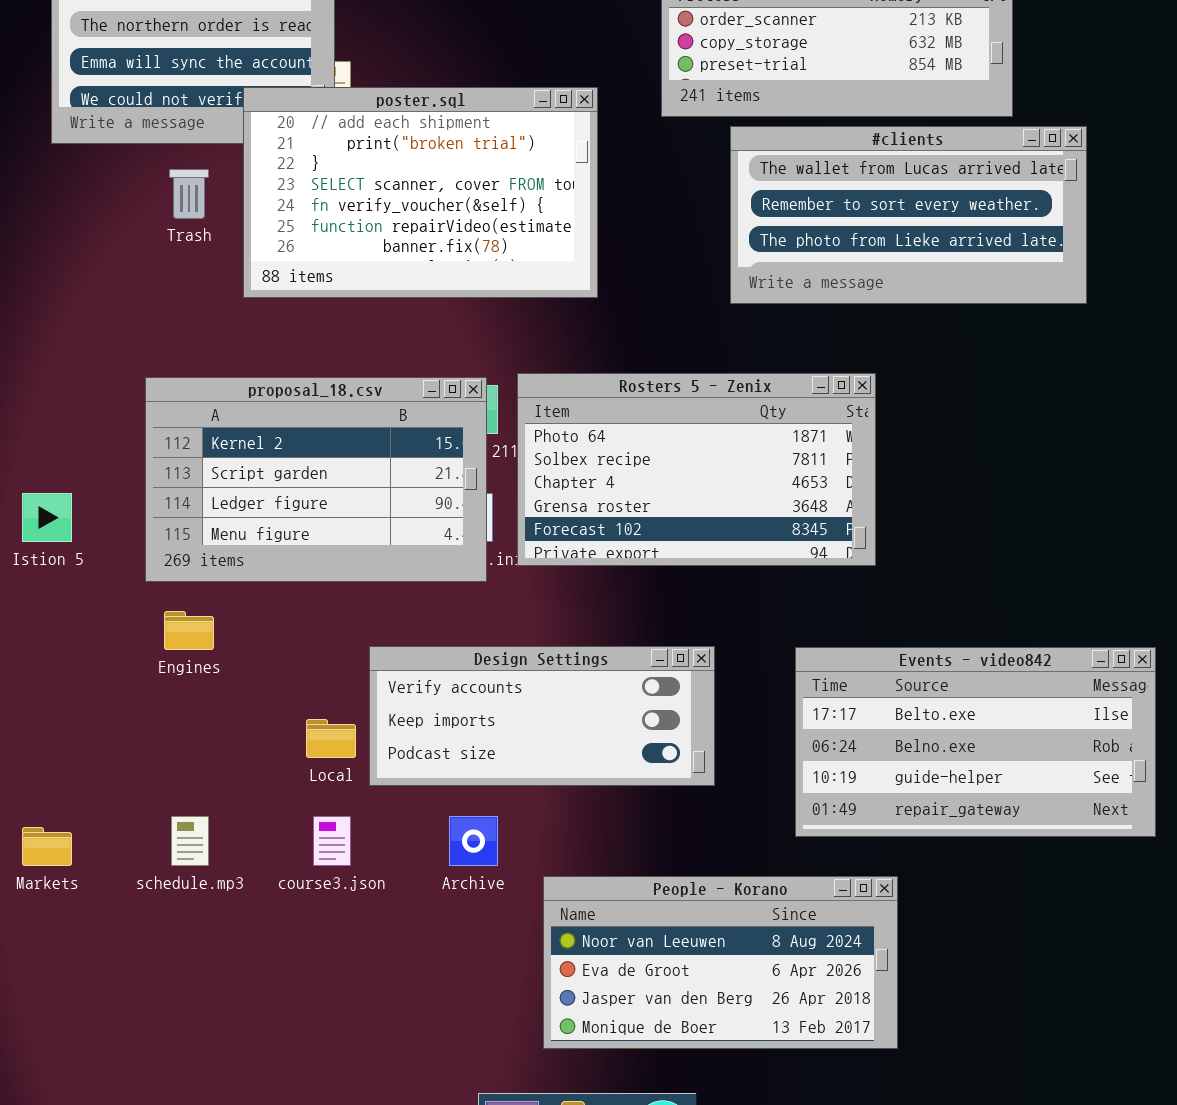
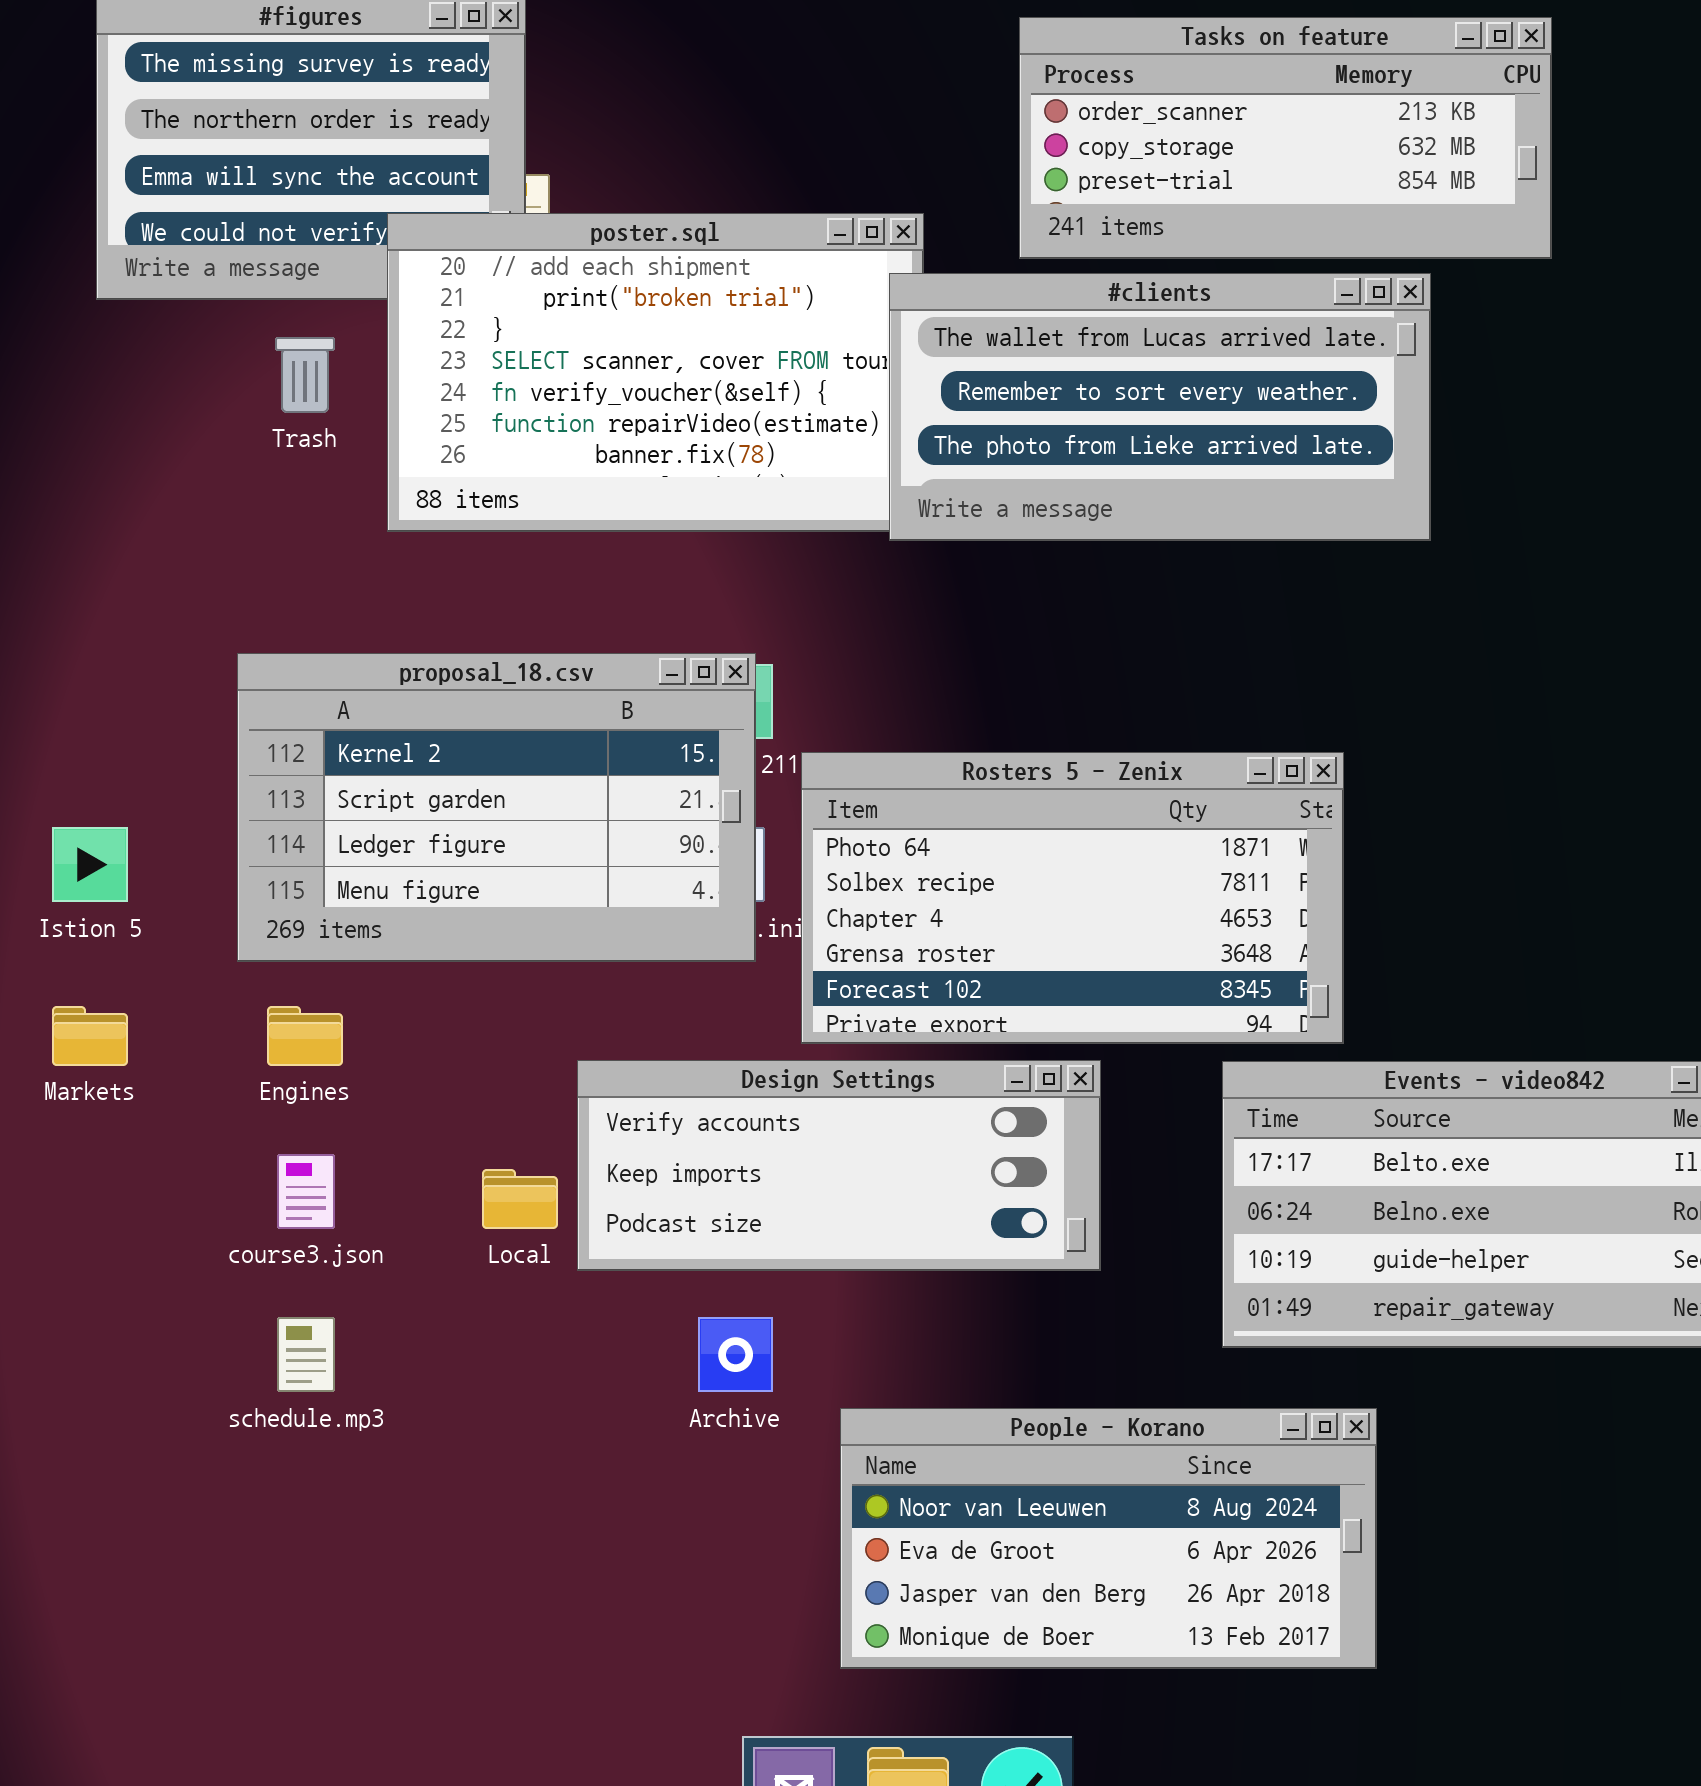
#clients: [730,126,1087,304] -> [889,273,1431,541], moved
Rosters 5 - Zenix: [517,373,876,566] -> [801,752,1344,1044], moved
course3.json: [313,816,351,866] -> [277,1154,335,1229], moved
Markets: [22,827,72,866] -> [52,1006,128,1066], moved

